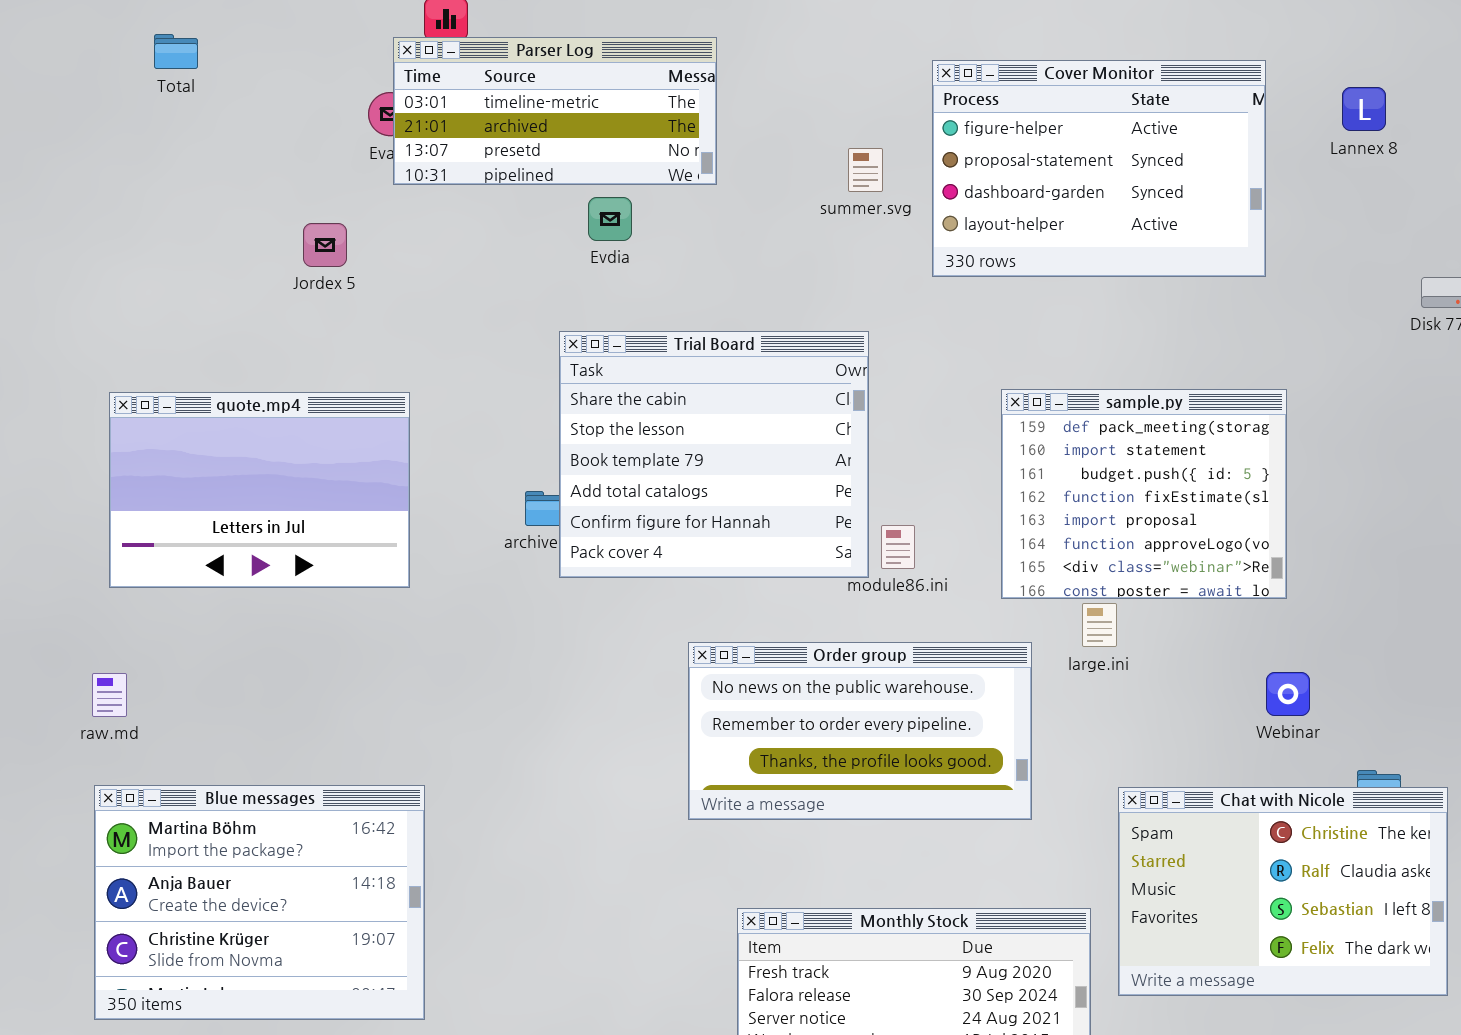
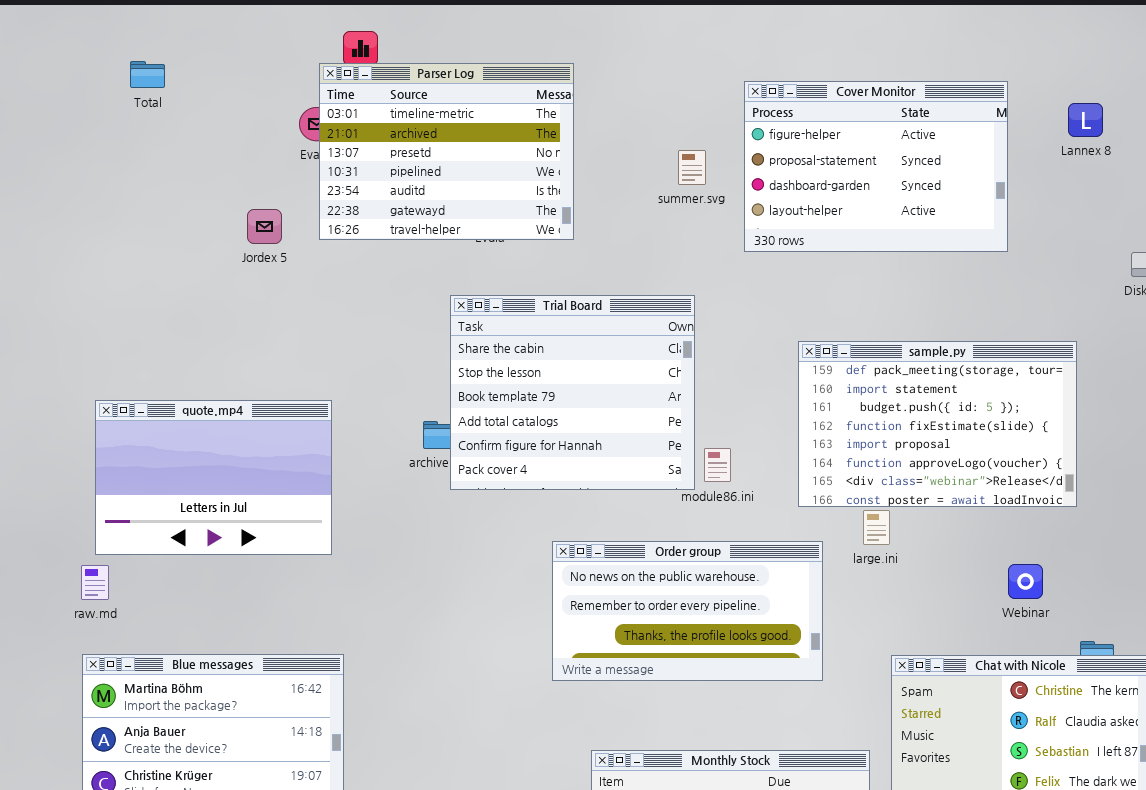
Parser Log: [393,37,717,185] -> [319,63,574,240], resized
sample.py: [1001,389,1287,599] -> [798,341,1077,507], resized
quote.mp4: [109,392,410,588] -> [95,400,332,555], moved

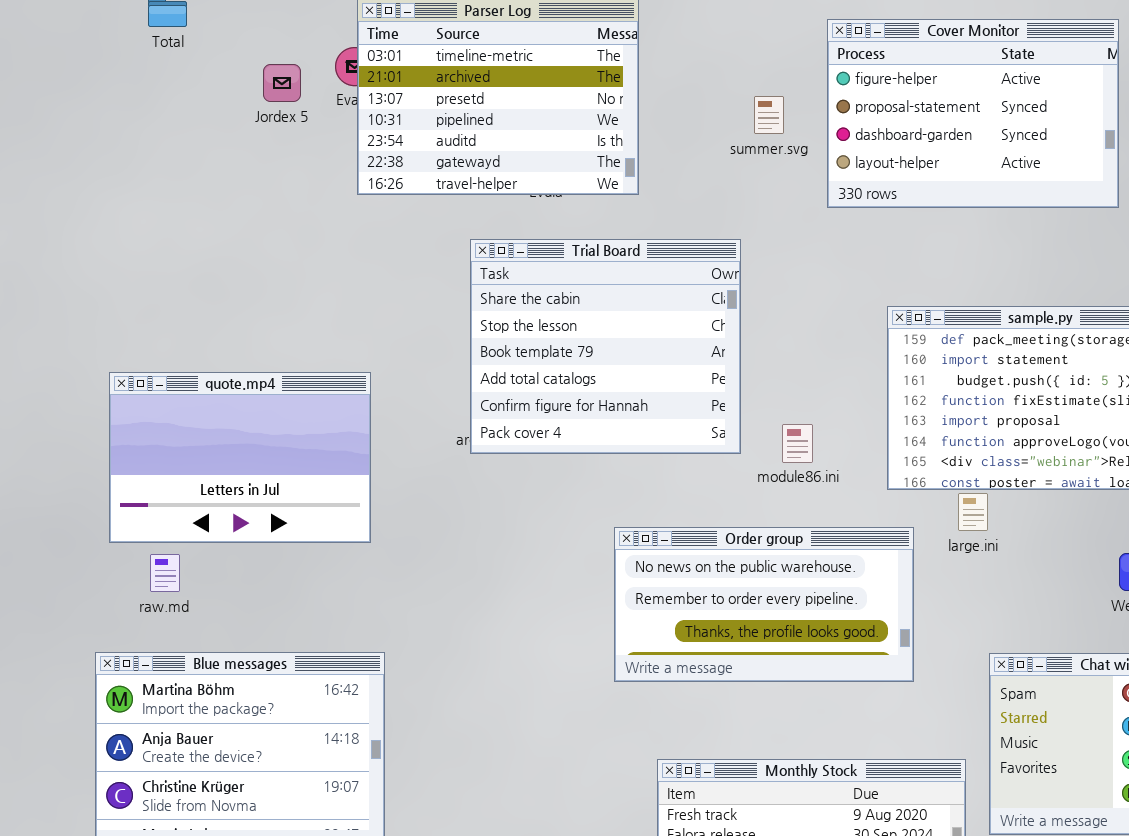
Jordex 5: [247,209,282,244] -> [263,64,301,102], moved
Trial Board: [450,295,695,490] -> [470,239,741,454], moved
raw.md: [81,565,109,600] -> [150,554,180,592], moved

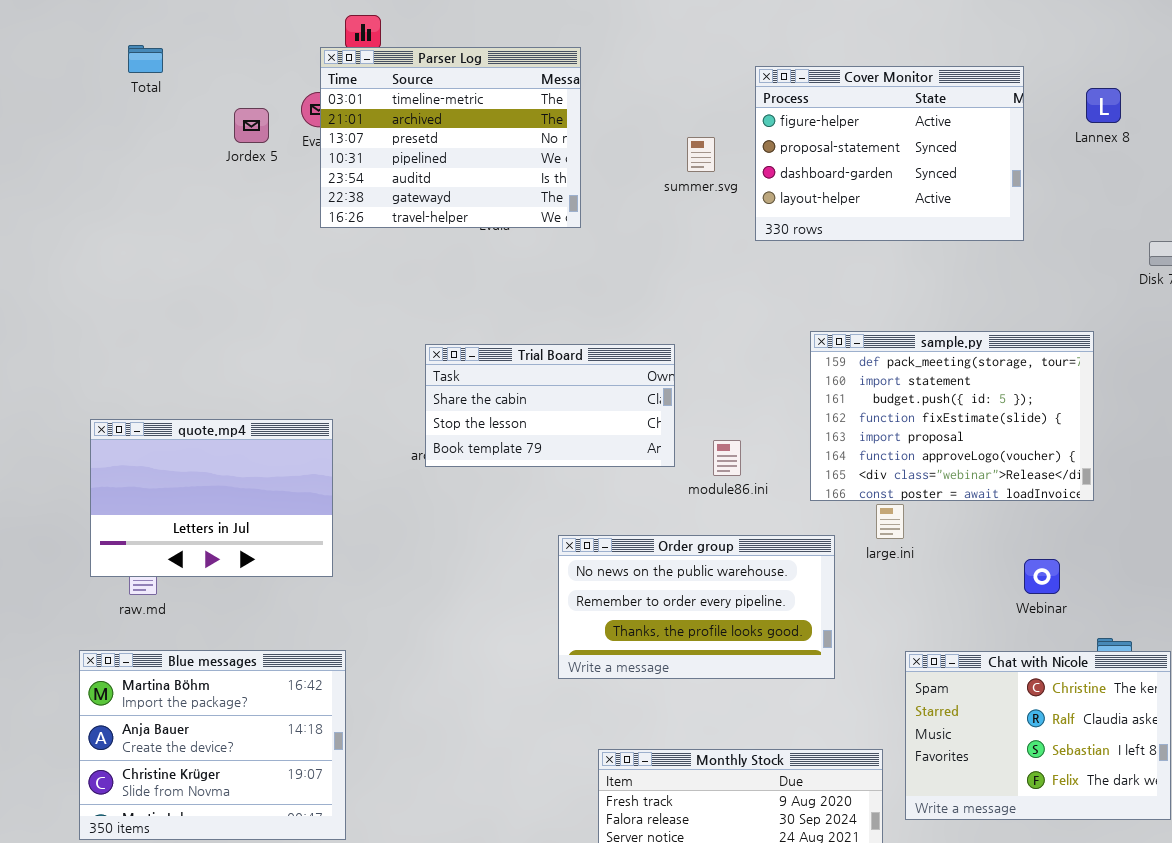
Trial Board: [470,239,741,454] -> [425,344,675,467], resized
quote.mp4: [109,372,371,543] -> [90,419,333,577], moved

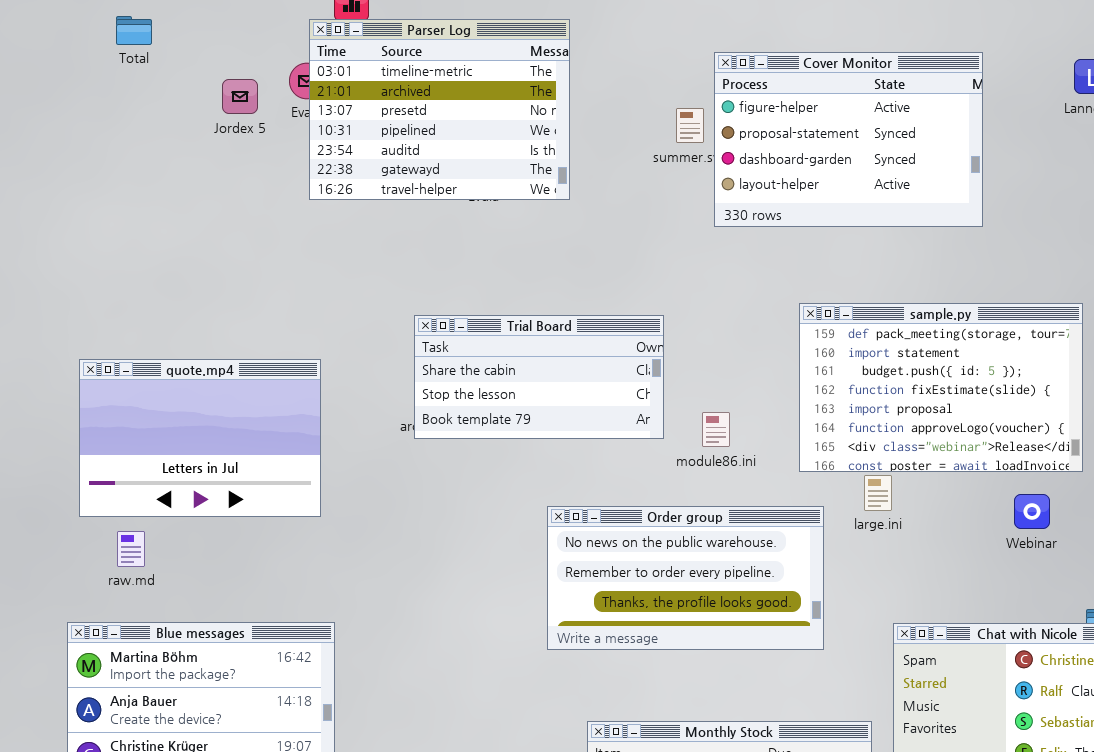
Cover Monitor: [755,66,1024,241] -> [714,52,983,227], moved
quote.mp4: [90,419,333,577] -> [79,359,321,517], moved
Webinar: [1024,559,1060,594] -> [1014,494,1050,529], moved

